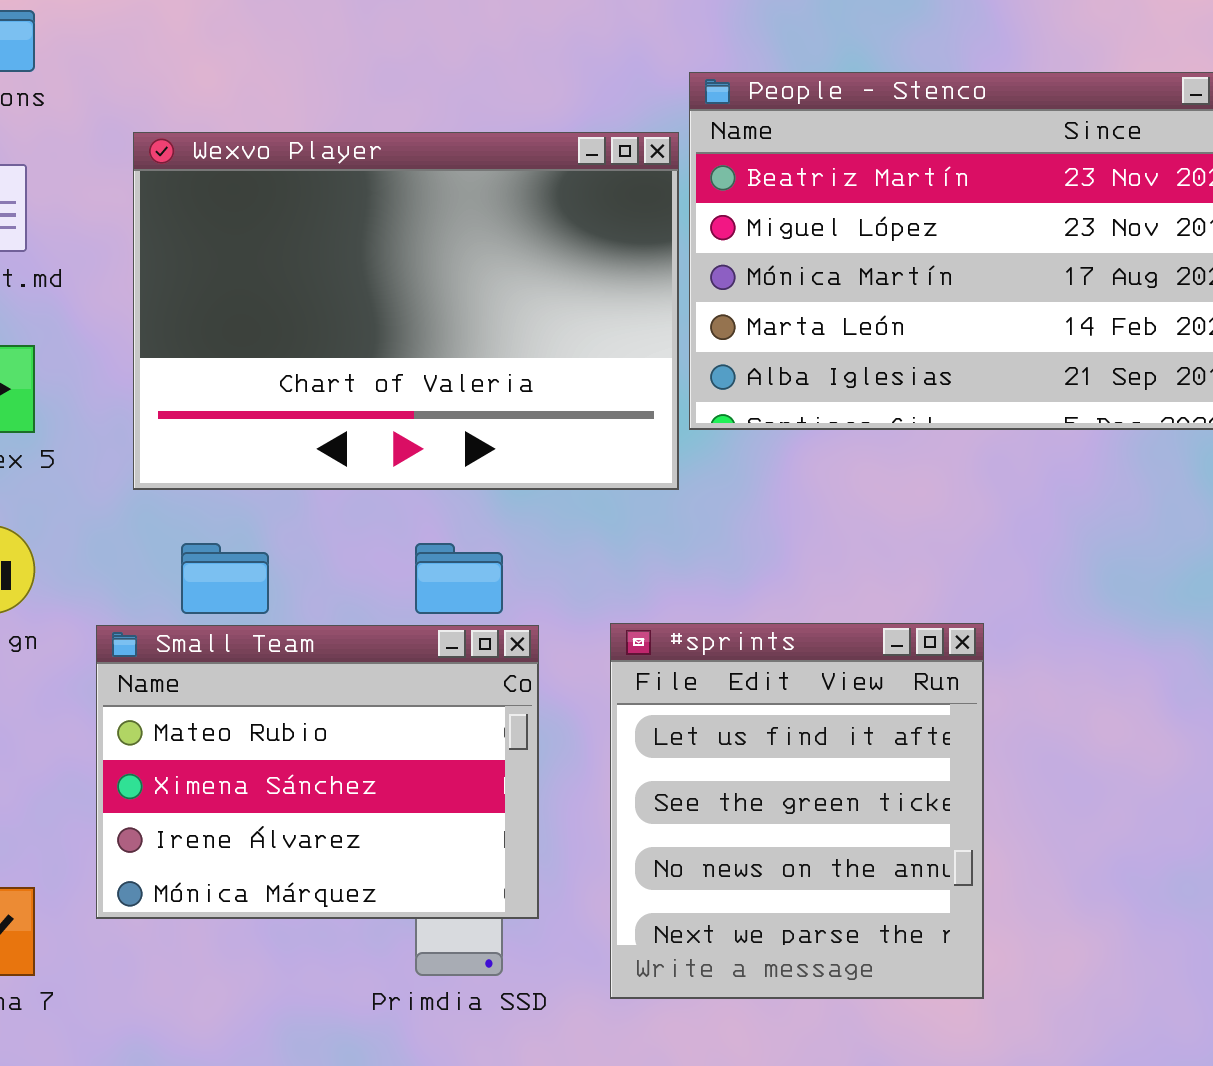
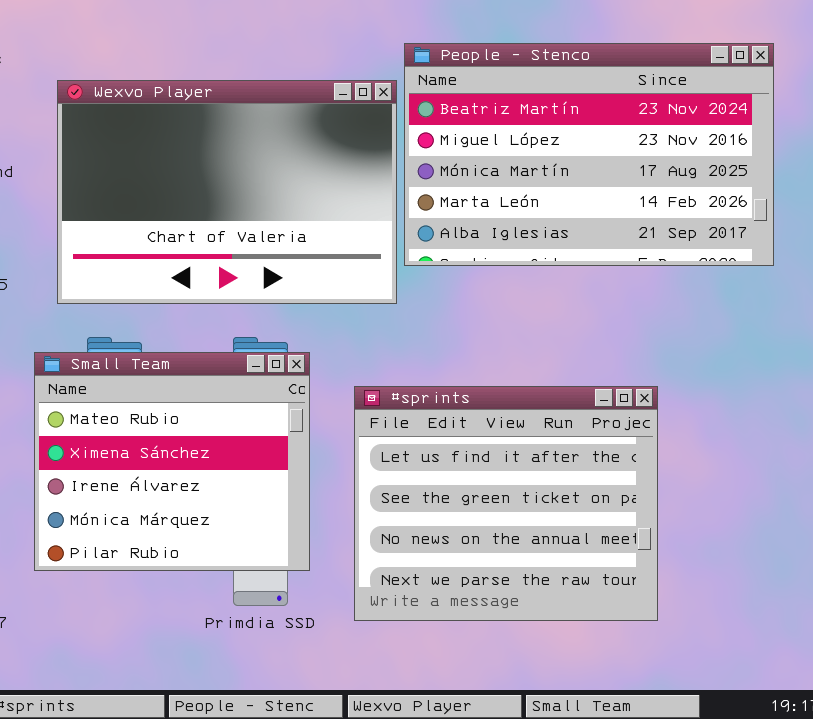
#sprints: [610,623,984,999] -> [354,386,658,621], resized
Small Team: [96,625,539,919] -> [34,352,310,571], resized

